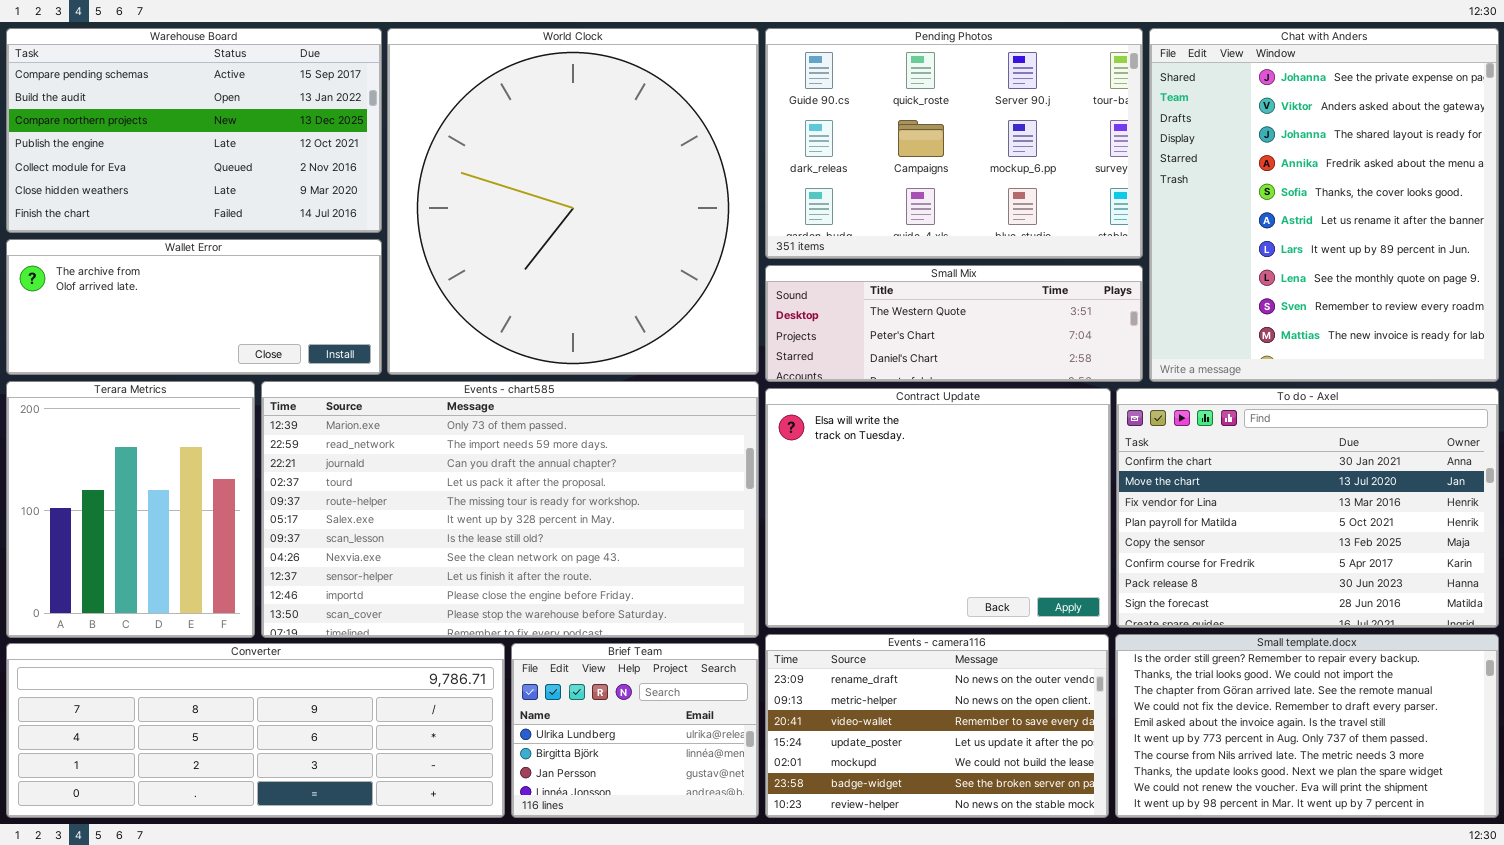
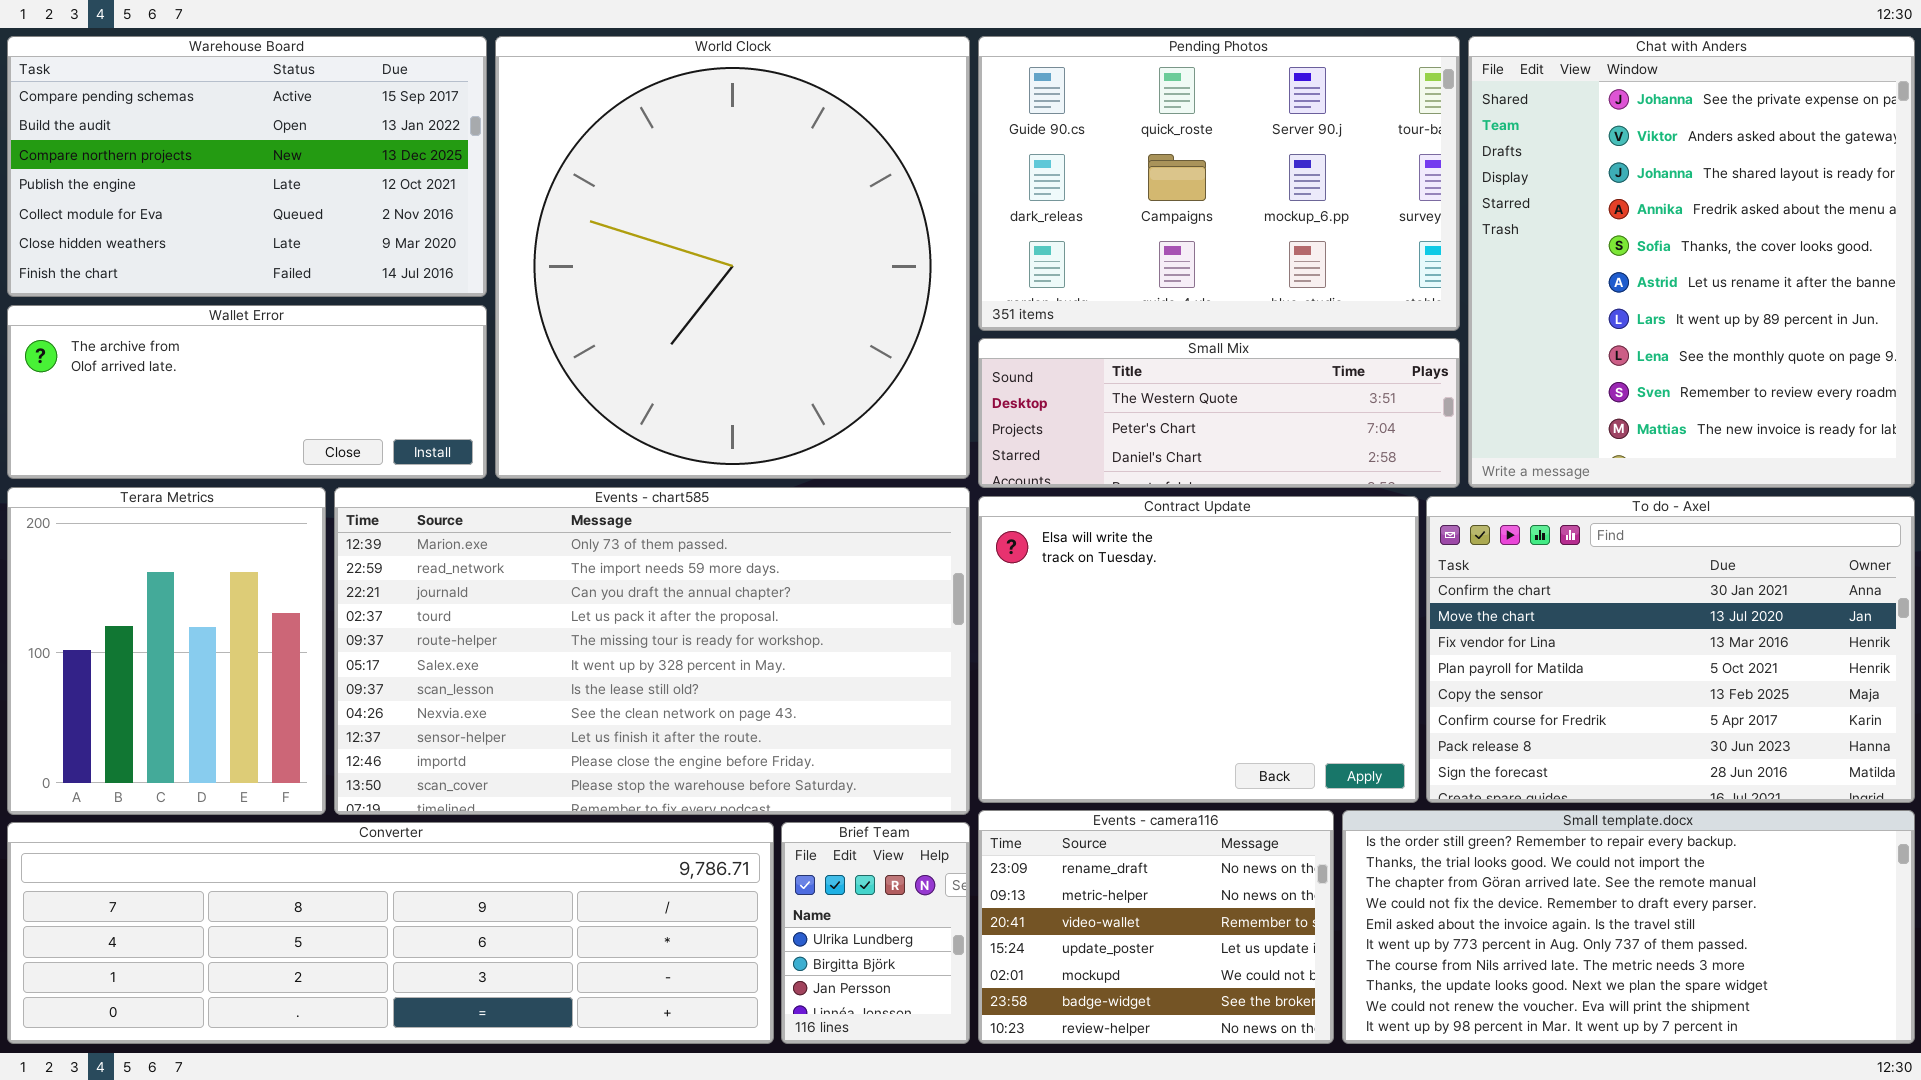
Events - camera116: [765,634,1109,818] -> [978,810,1334,1044], resized
Small template.docx: [1115,634,1499,818] -> [1342,810,1915,1044], resized
Converter: [6,643,505,818] -> [7,822,774,1044], resized
Brief Team: [511,643,759,818] -> [781,822,970,1044], resized

